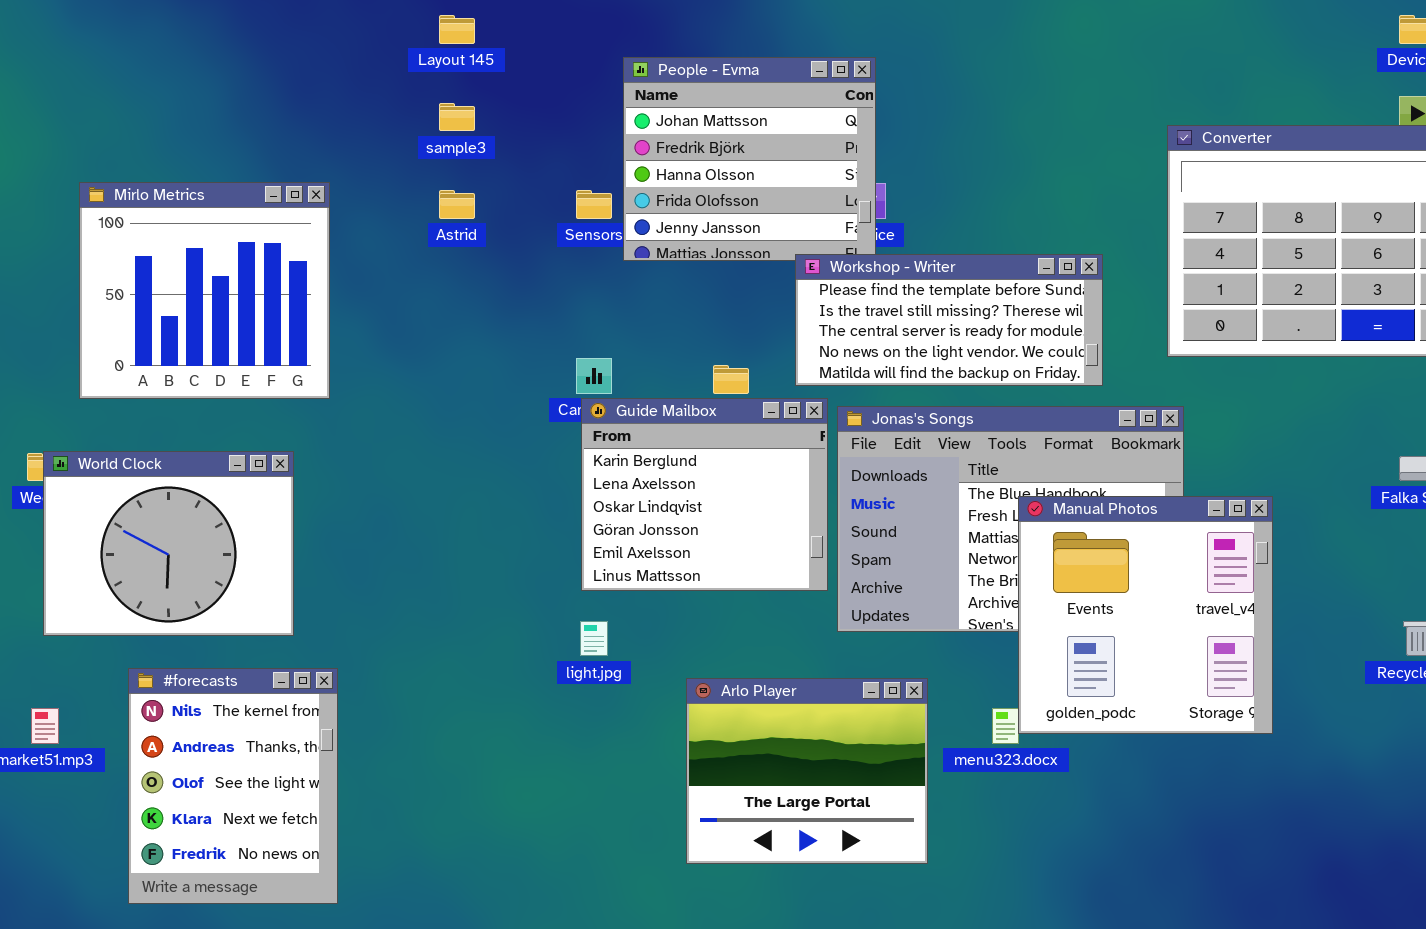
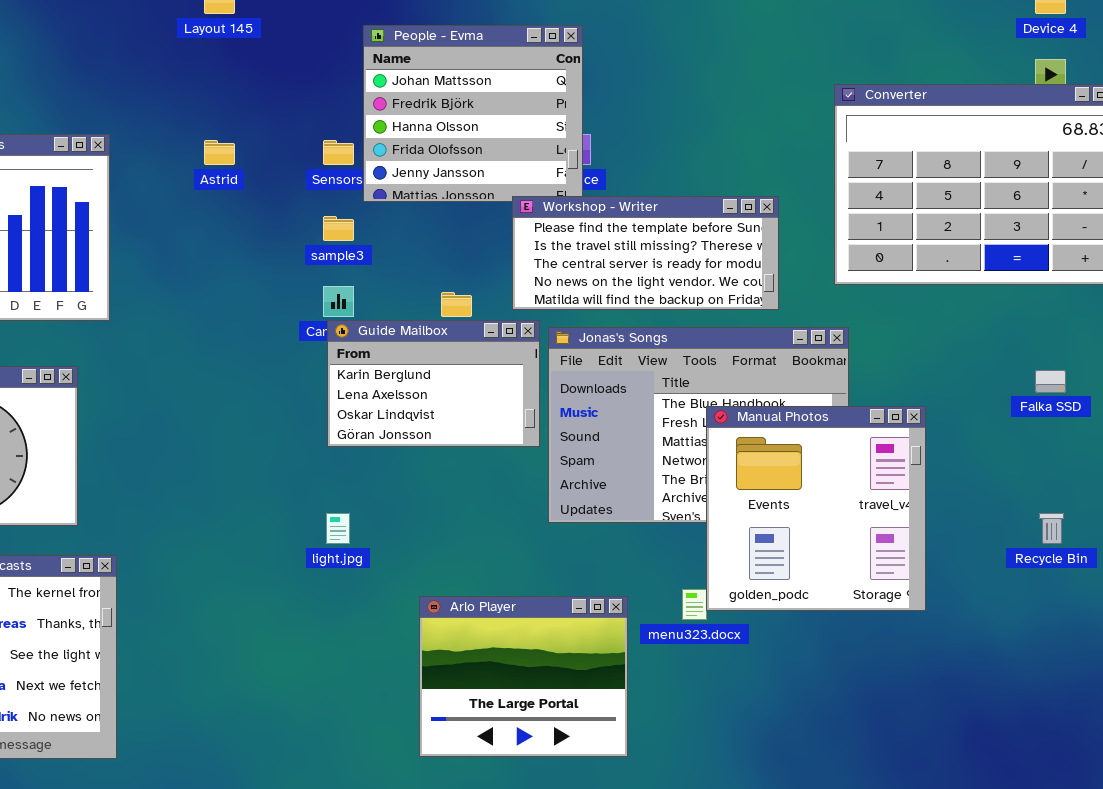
sample3: [439,103,475,131] -> [323,216,354,241], moved
Guide Mailbox: [581,398,828,591] -> [327,320,540,447], resized
Arlo Player: [686,678,928,864] -> [419,596,628,757], moved

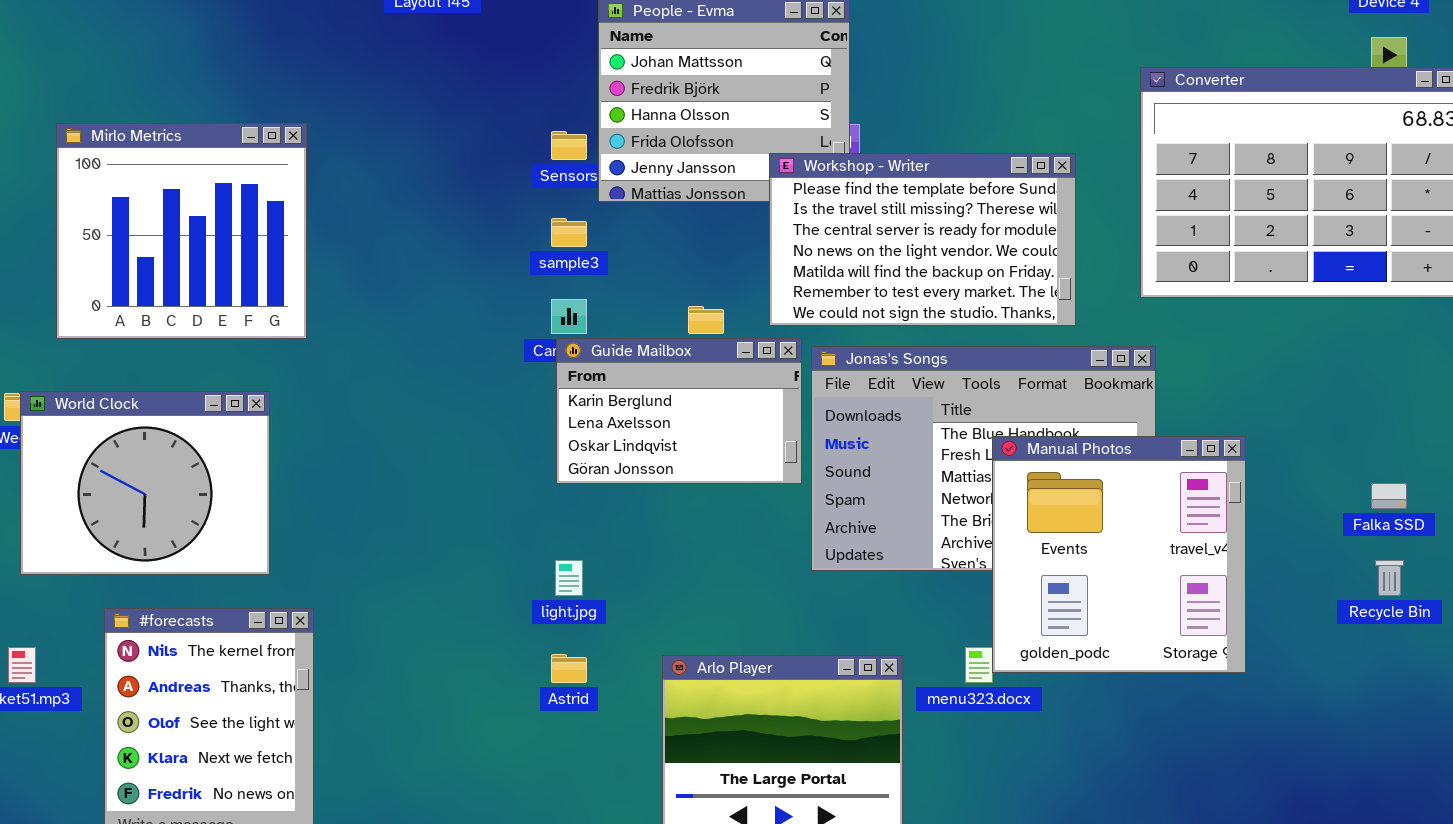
Astrid: [204,140,235,165] -> [551,654,587,683], moved
Workshop - Writer: [512,196,779,310] -> [769,153,1076,326], resized
Falka SSD: [1035,370,1066,393] -> [1371,483,1407,509], moved

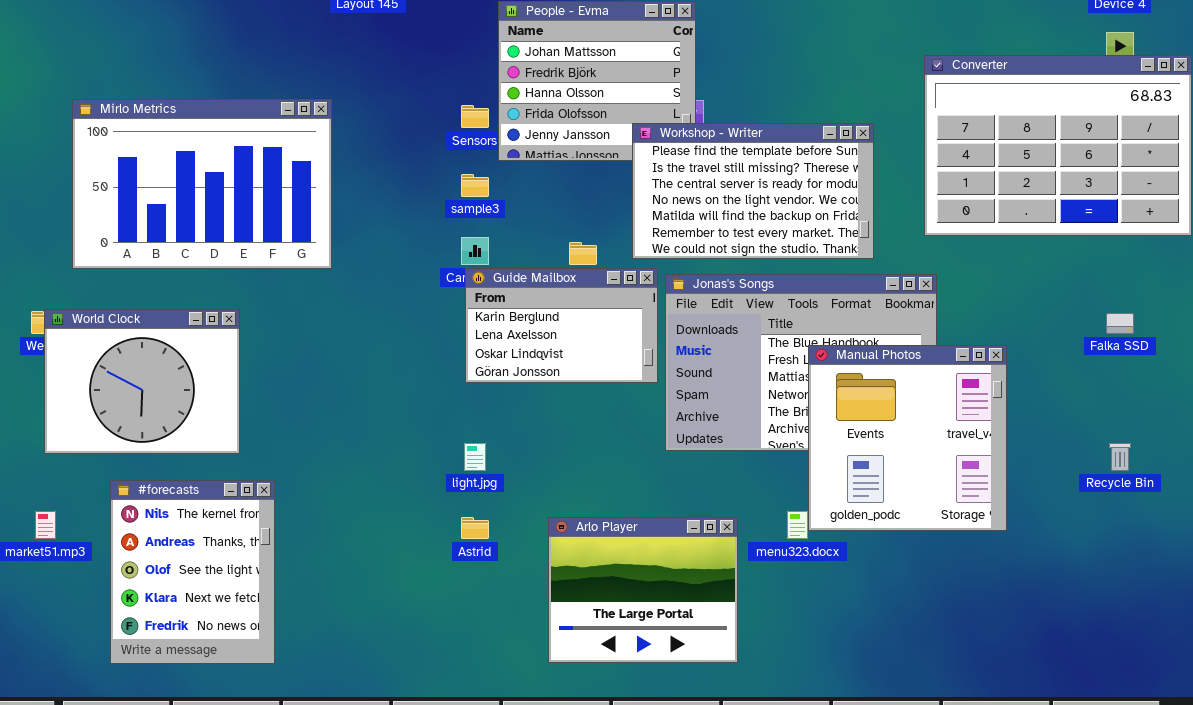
Mirlo Metrics: [56,123,307,339] -> [72,99,332,269], resized
Falka SSD: [1371,483,1407,509] -> [1106,313,1134,334], moved

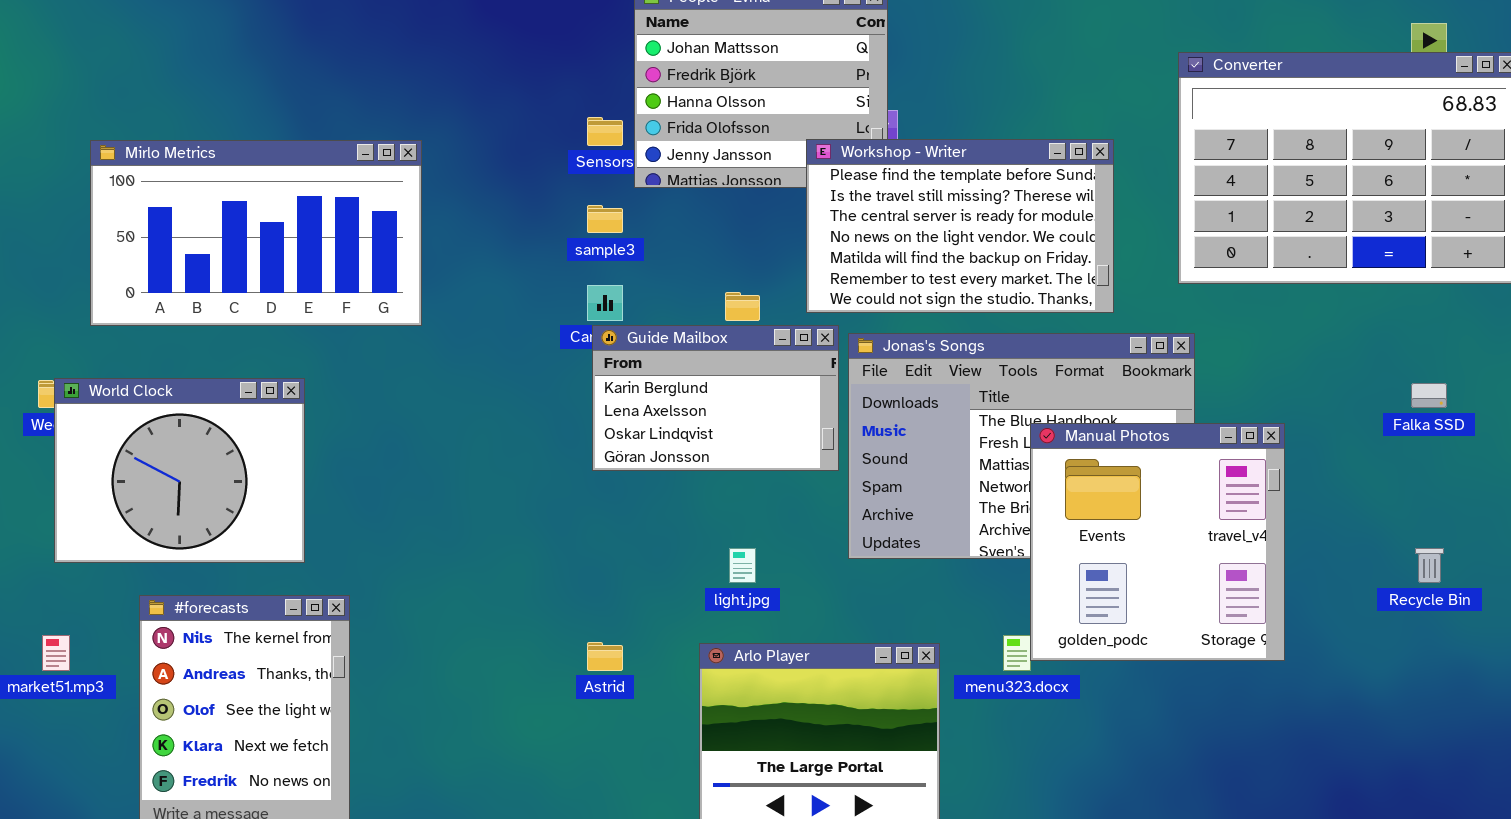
Mirlo Metrics: [72,99,332,269] -> [90,140,422,326], resized
light.jpg: [464,443,486,471] -> [729,548,756,583], moved

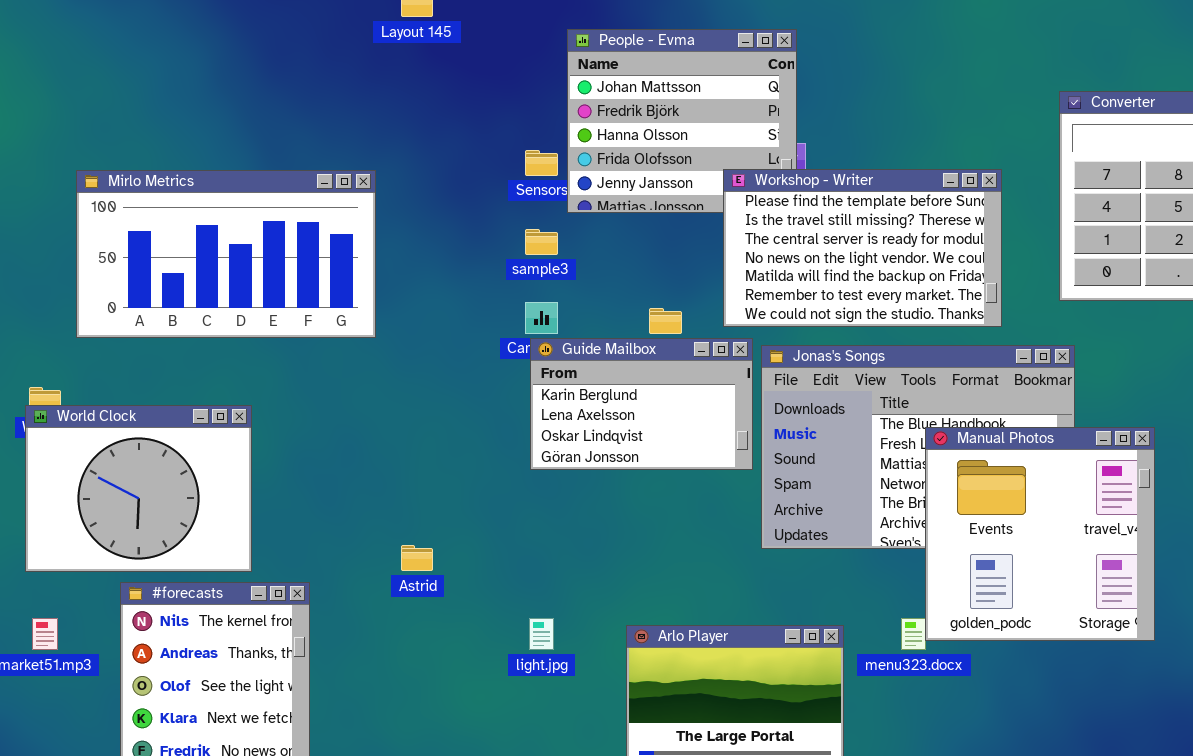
World Clock: [54,378,305,563] -> [25,405,252,572], moved
light.jpg: [729,548,756,583] -> [529,618,554,650], moved
Astrid: [587,642,623,671] -> [401,545,433,571], moved

